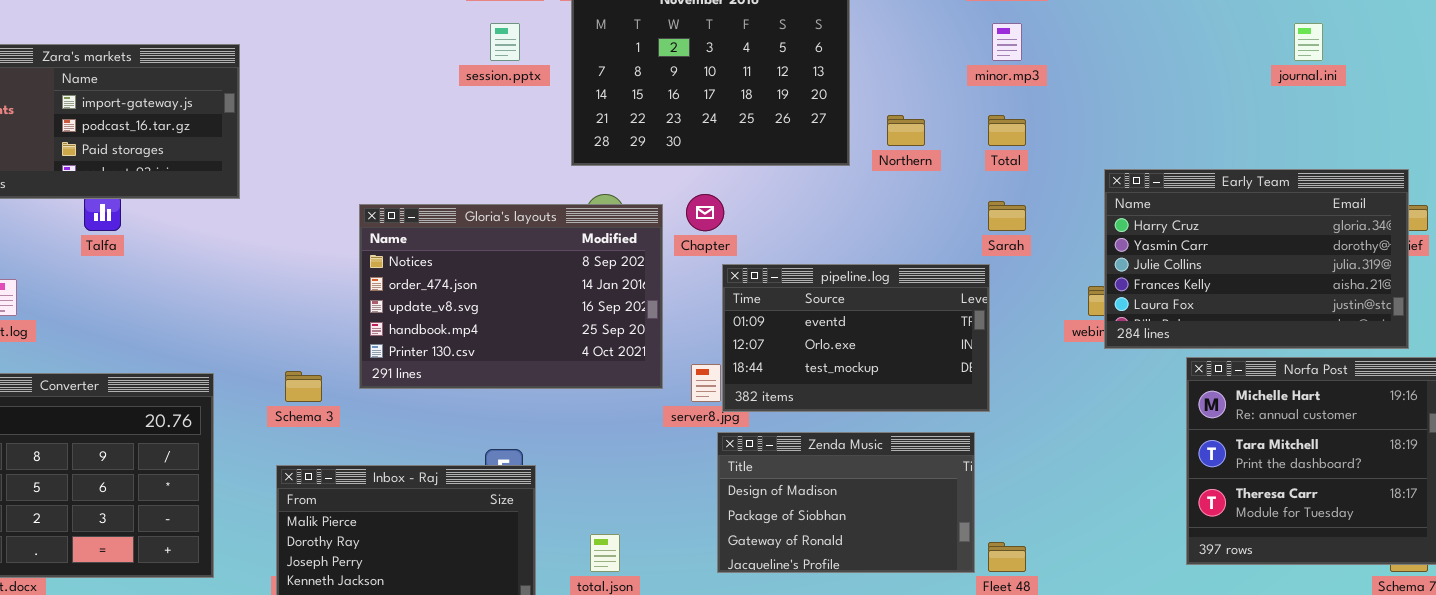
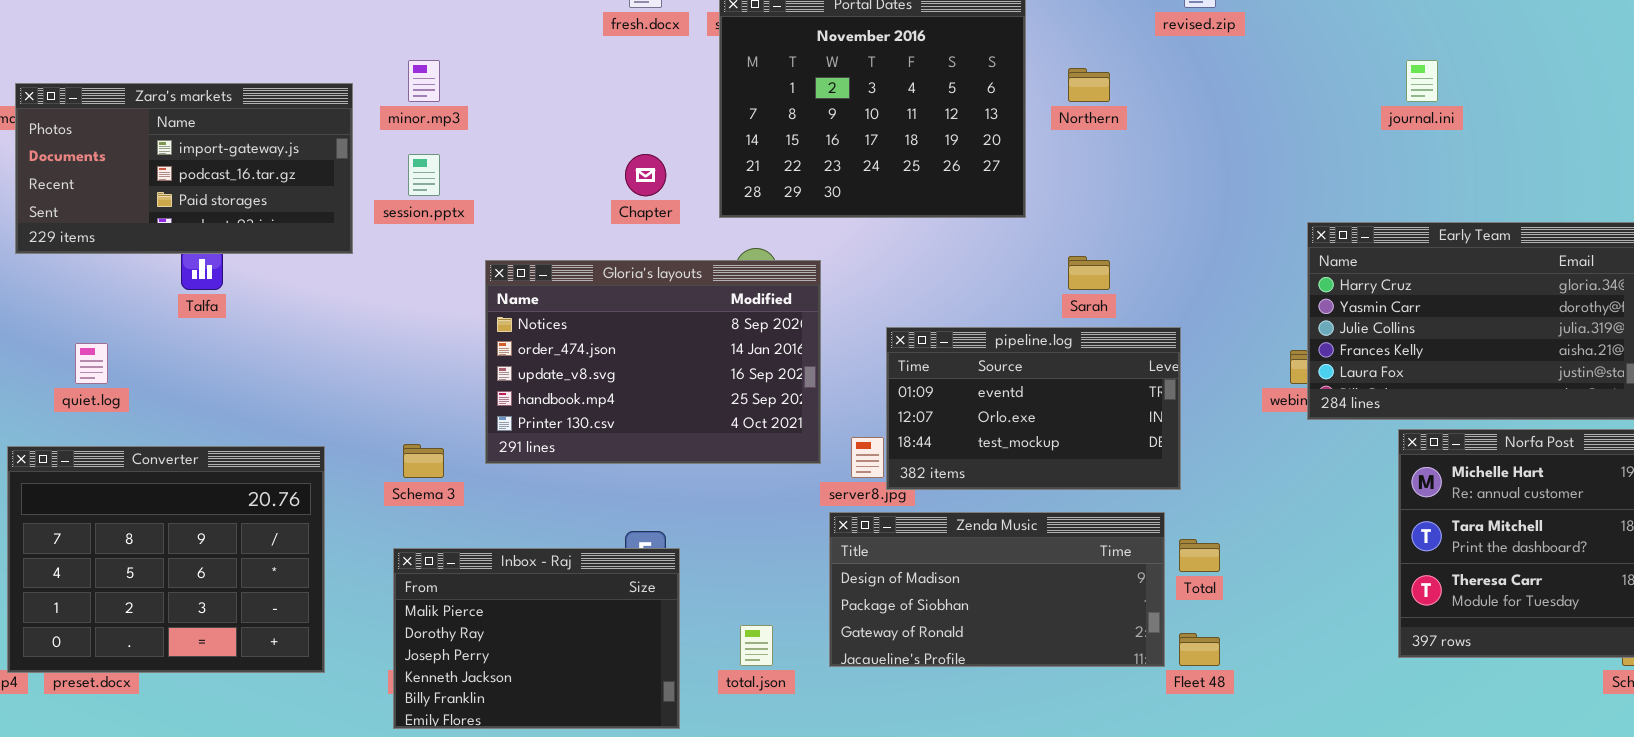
session.pptx: [490,23,520,61] -> [408,154,440,196], moved
minor.mp3: [992,23,1022,61] -> [408,60,440,102], moved
journal.ini: [1294,23,1323,61] -> [1406,60,1438,102], moved
Northern: [887,115,925,146] -> [1068,68,1110,102], moved
Total: [988,115,1026,146] -> [1179,539,1220,572], moved
Chapter: [686,194,724,231] -> [625,154,666,196], moved
Sarah: [988,201,1026,231] -> [1068,256,1110,290], moved
Zenda Music: [717,432,975,573] -> [829,512,1165,667], resized

